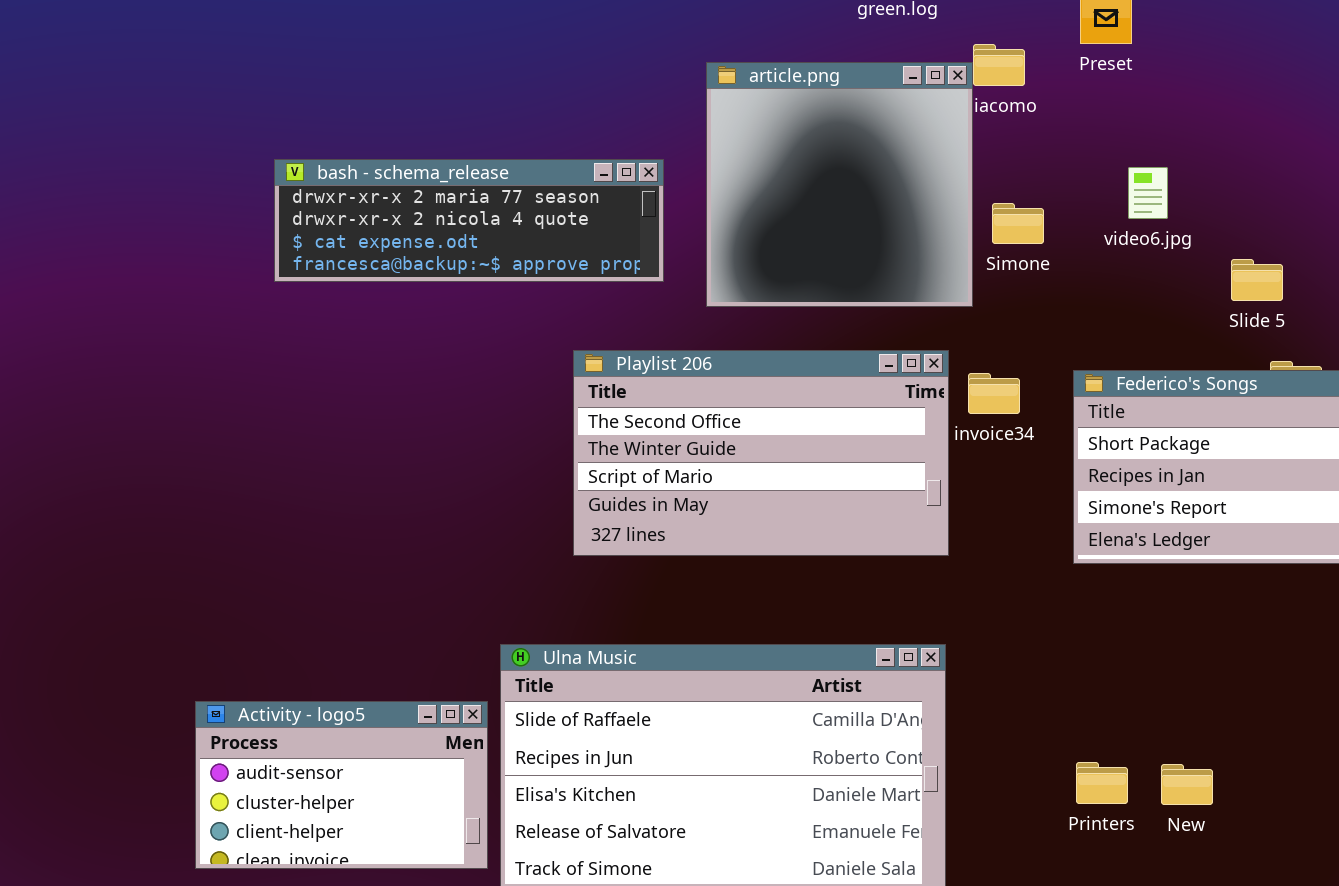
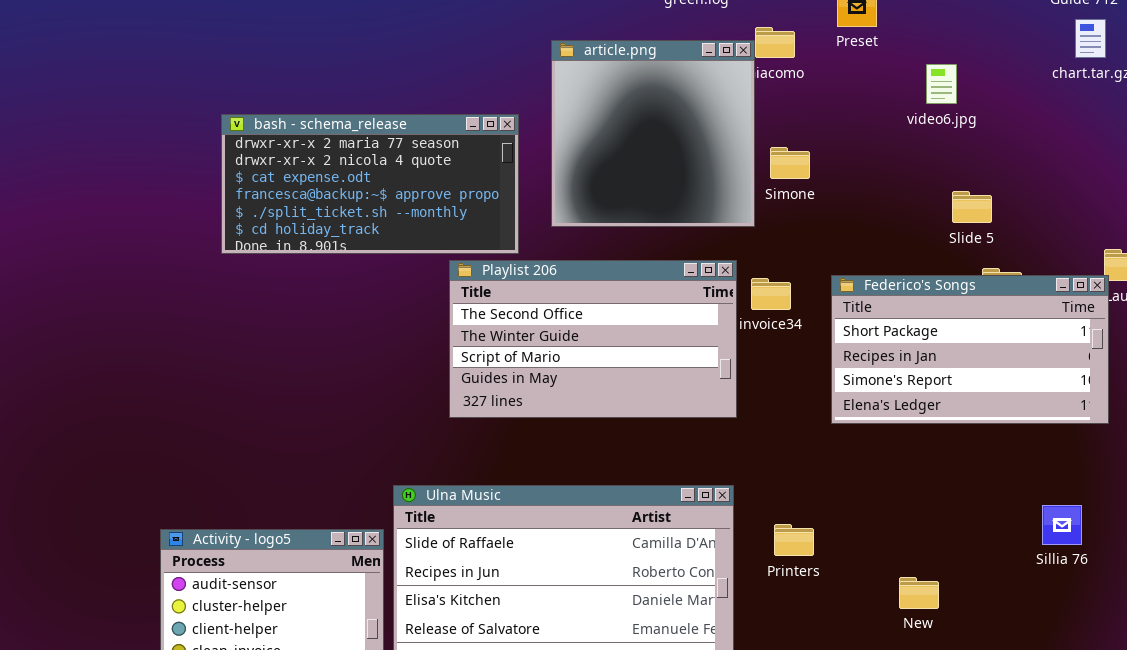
bash - schema_release: [274,159,664,282] -> [221,114,519,254], resized
video6.jpg: [1128,167,1168,219] -> [926,64,957,104], moved
Printers: [1076,762,1128,804] -> [774,524,814,556], moved

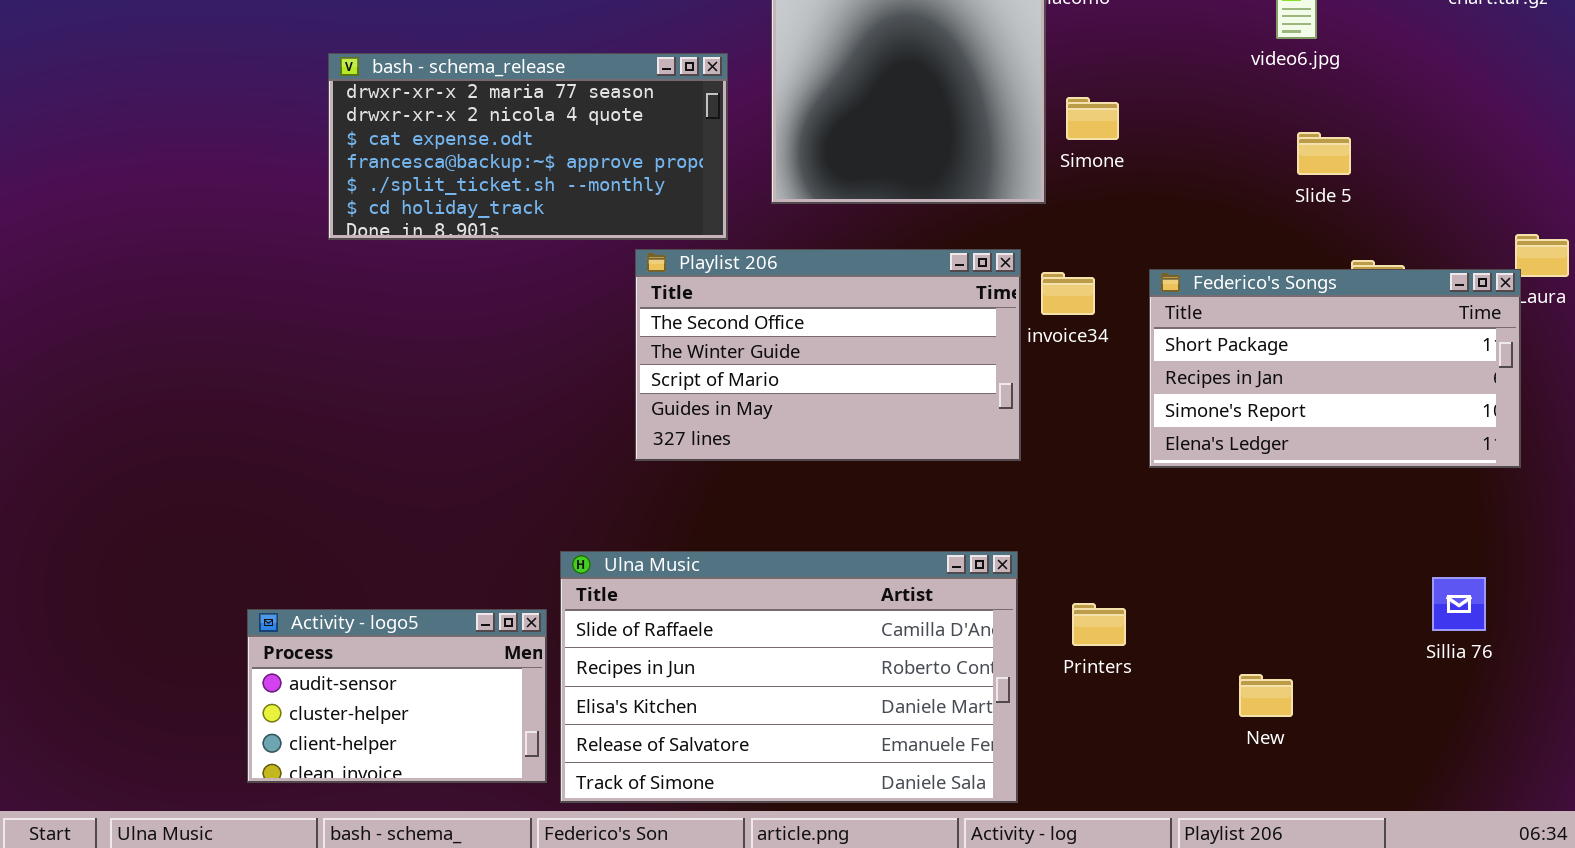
Slide 5: [952,191,992,223] -> [1297,132,1351,175], moved

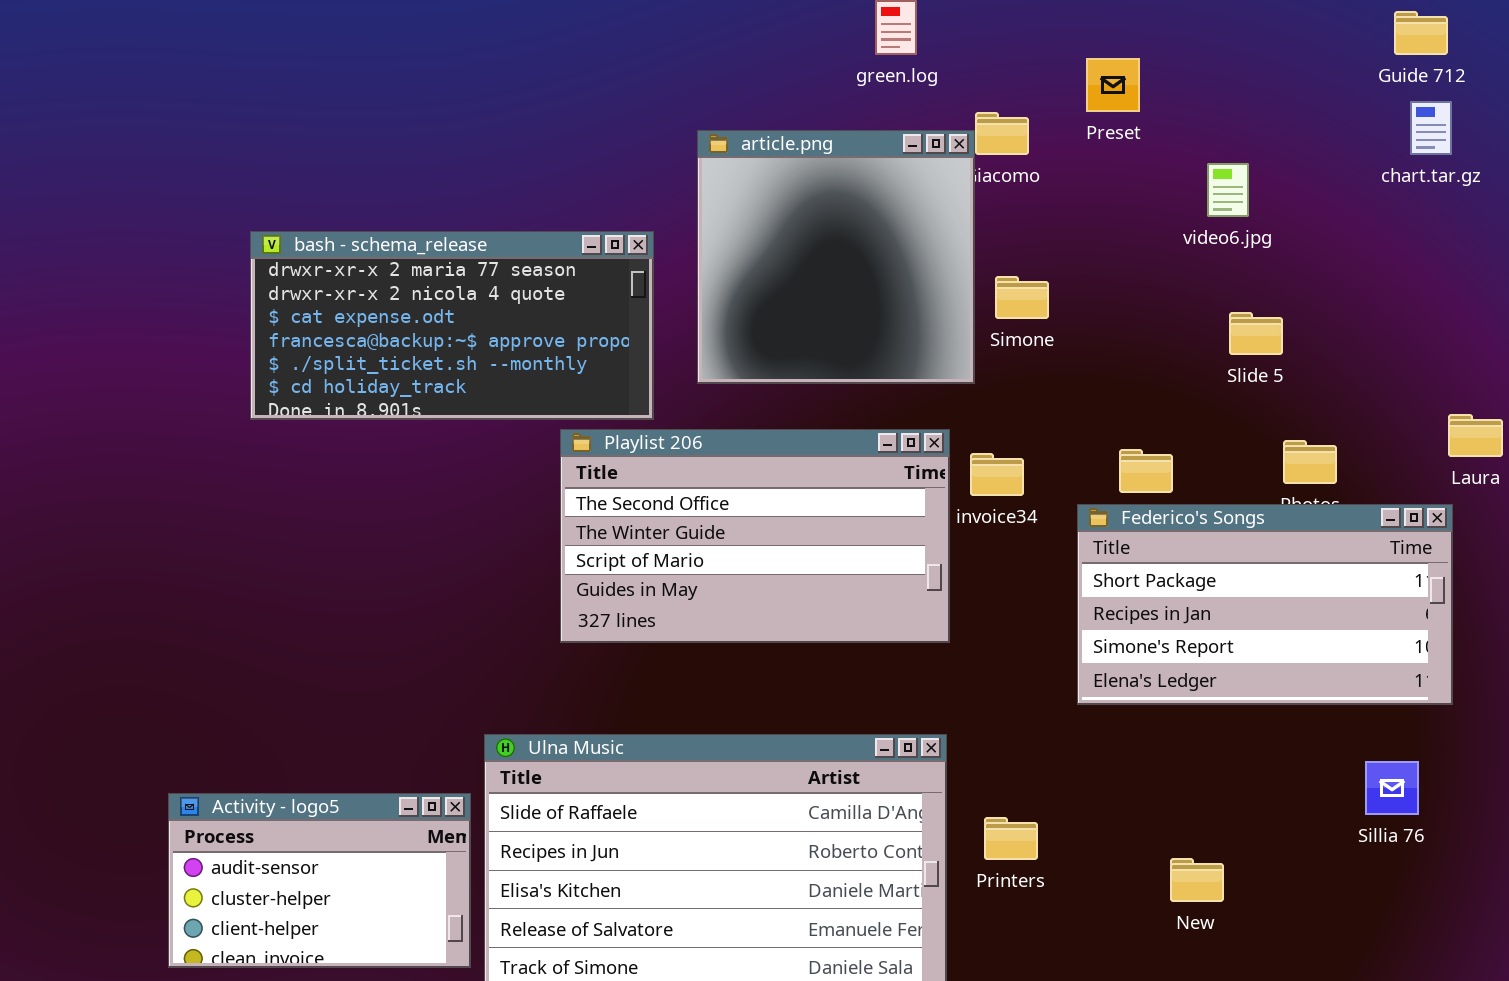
Federico's Songs: [1149,269,1521,468] -> [1077,504,1453,705], moved
Printers: [1072,603,1126,646] -> [984,817,1038,860], moved

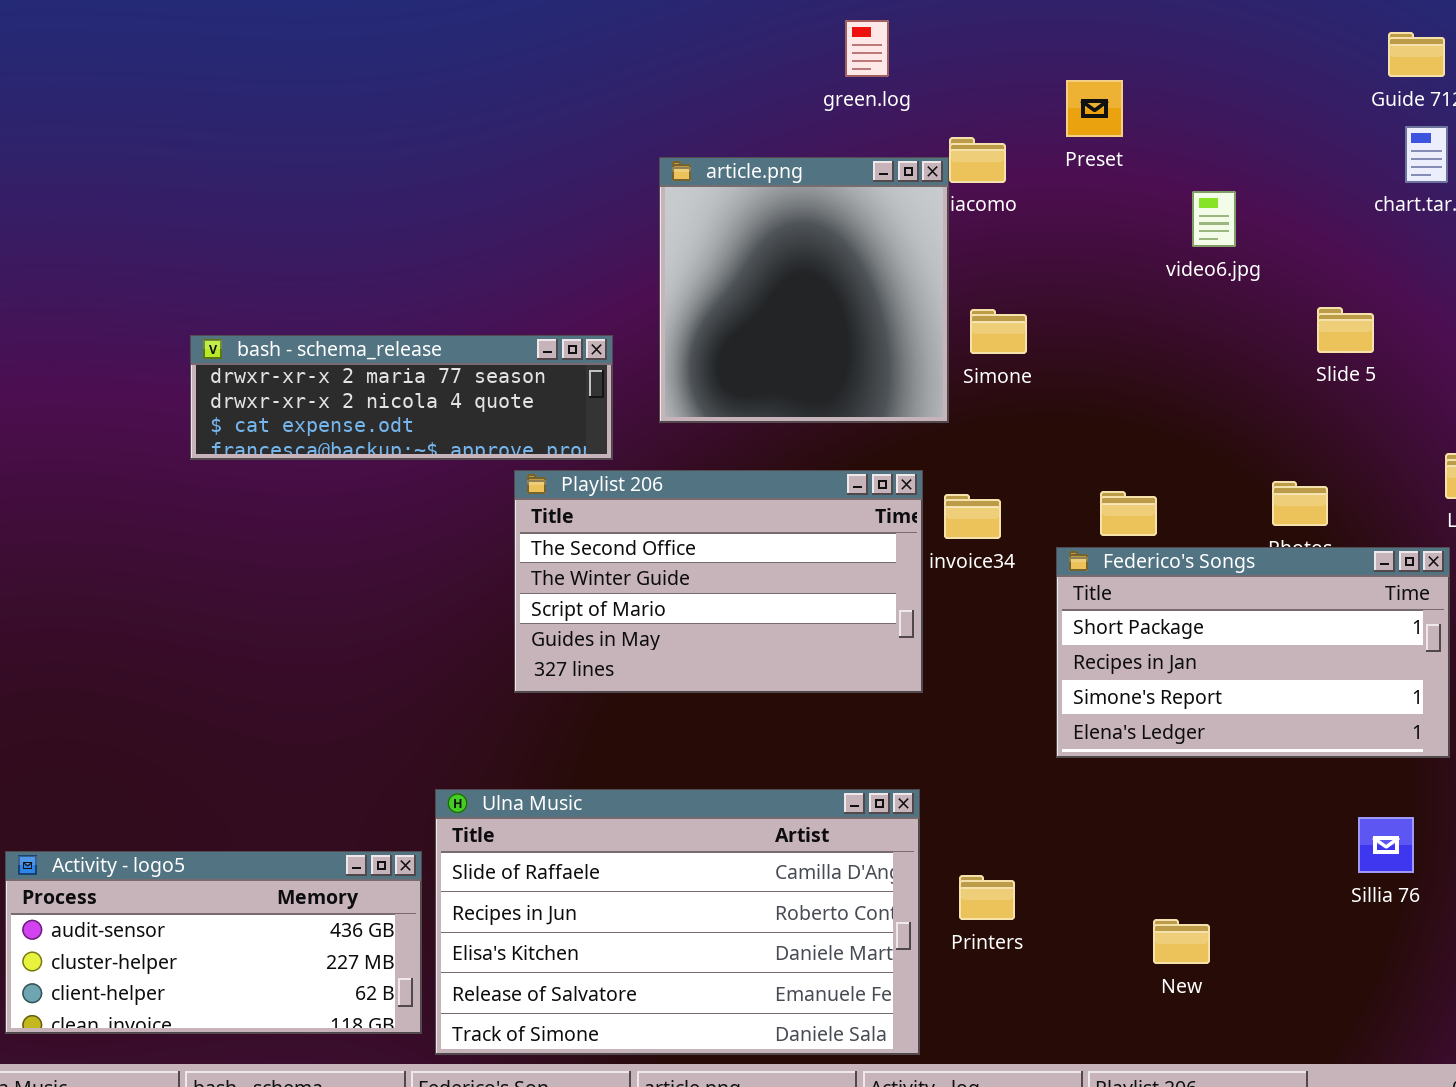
bash - schema_release: [250,231,654,420] -> [190,335,613,460], resized
Slide 5: [1229,312,1283,355] -> [1317,307,1374,353], moved
Activity - logo5: [168,793,471,968] -> [5,851,422,1034], resized

